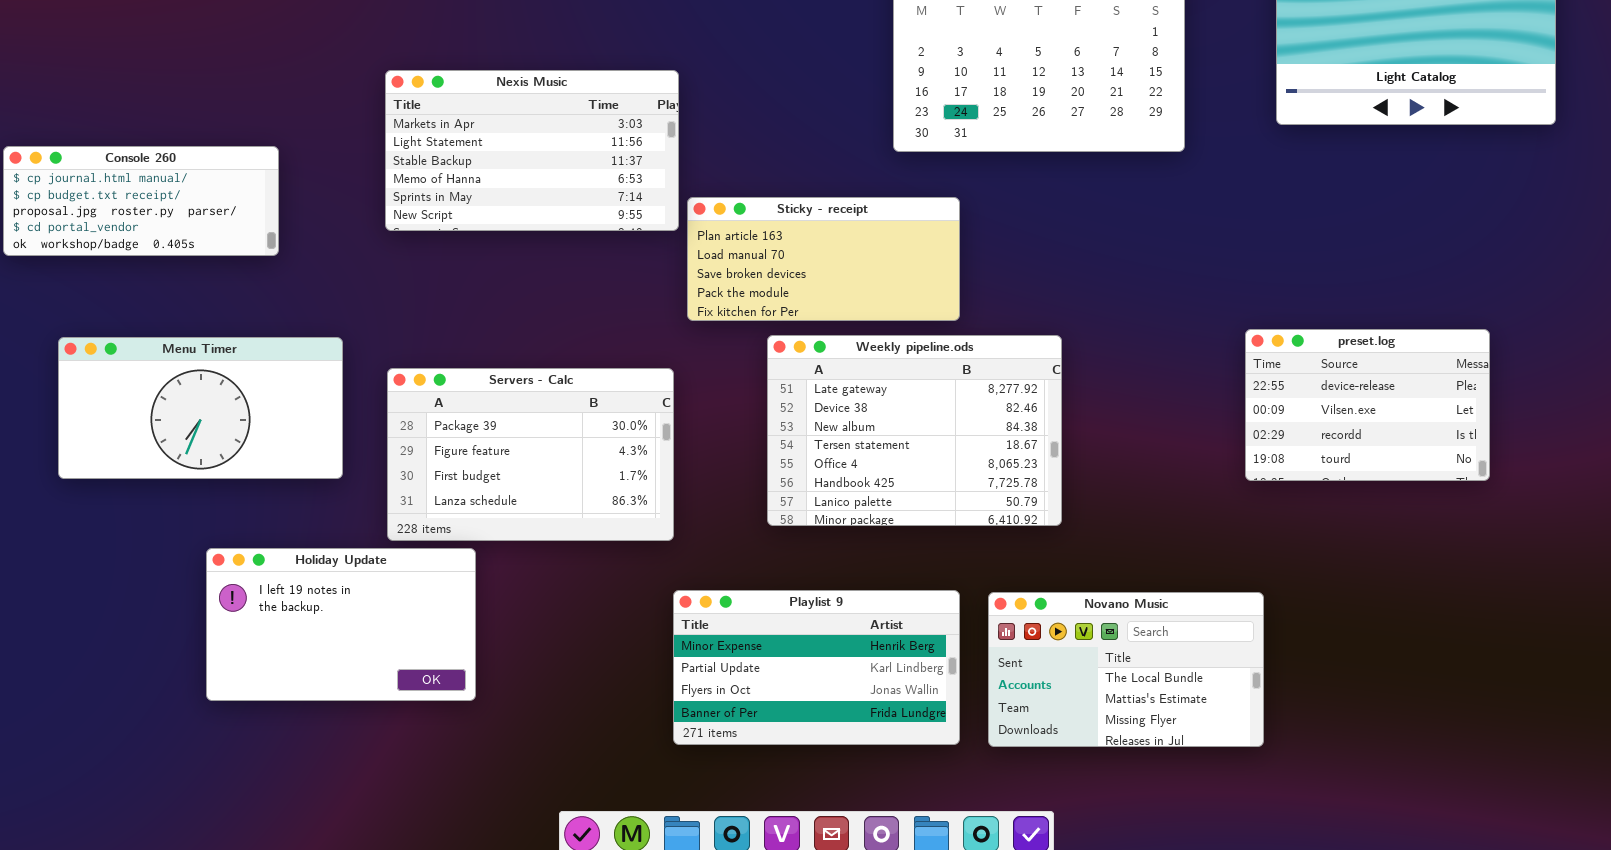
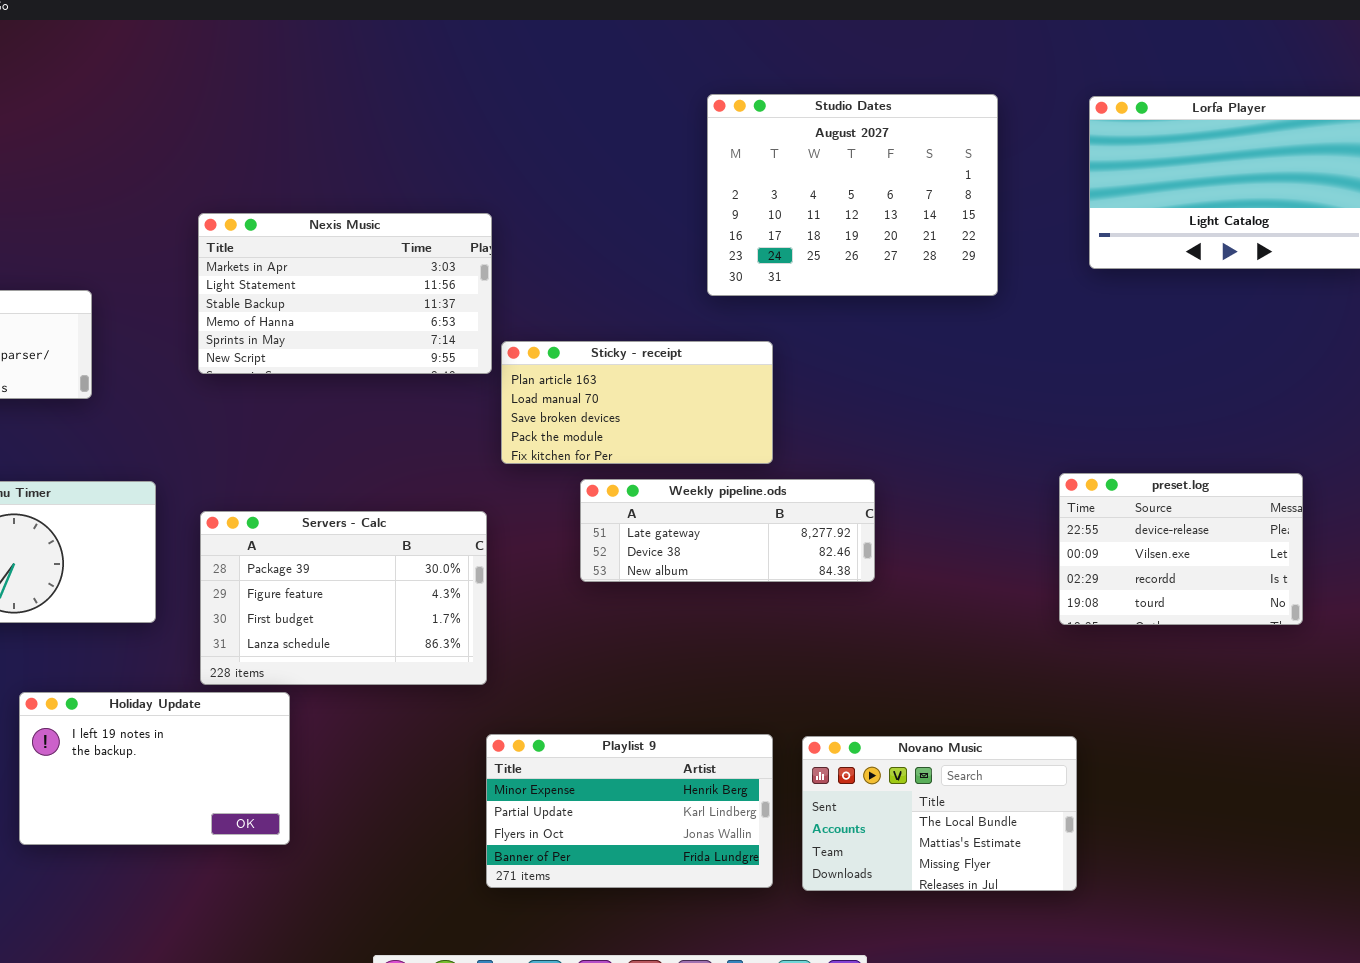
Weekly pipeline.ods: [767,335,1062,526] -> [580,479,875,582], resized

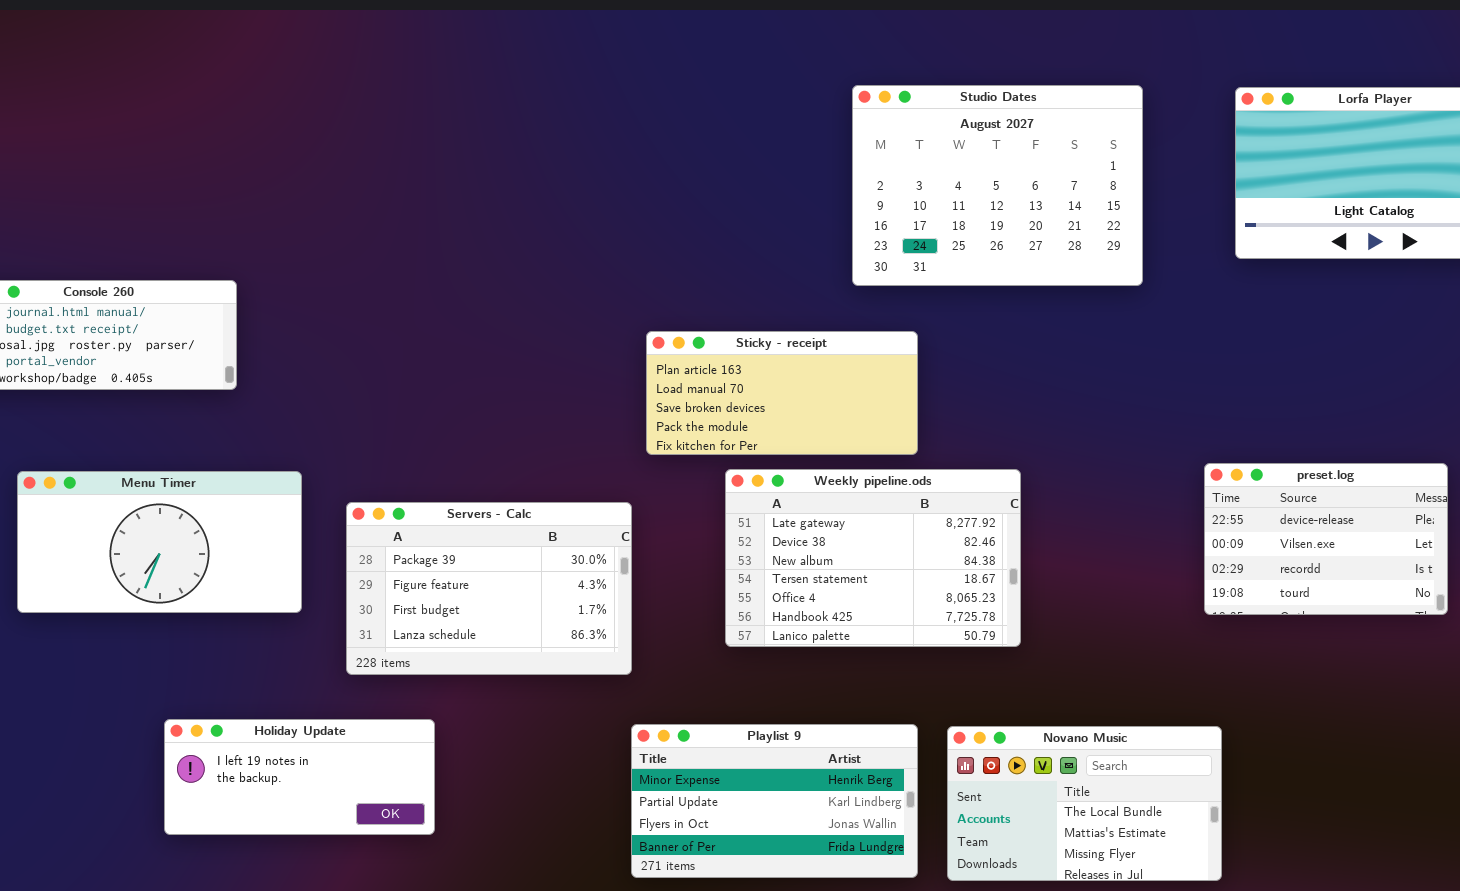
Nexis Music: [198,213,492,374] -> none, closed
Weekly pipeline.ods: [580,479,875,582] -> [725,469,1021,647], resized
Holiday Update: [19,692,290,845] -> [164,719,435,835], resized

